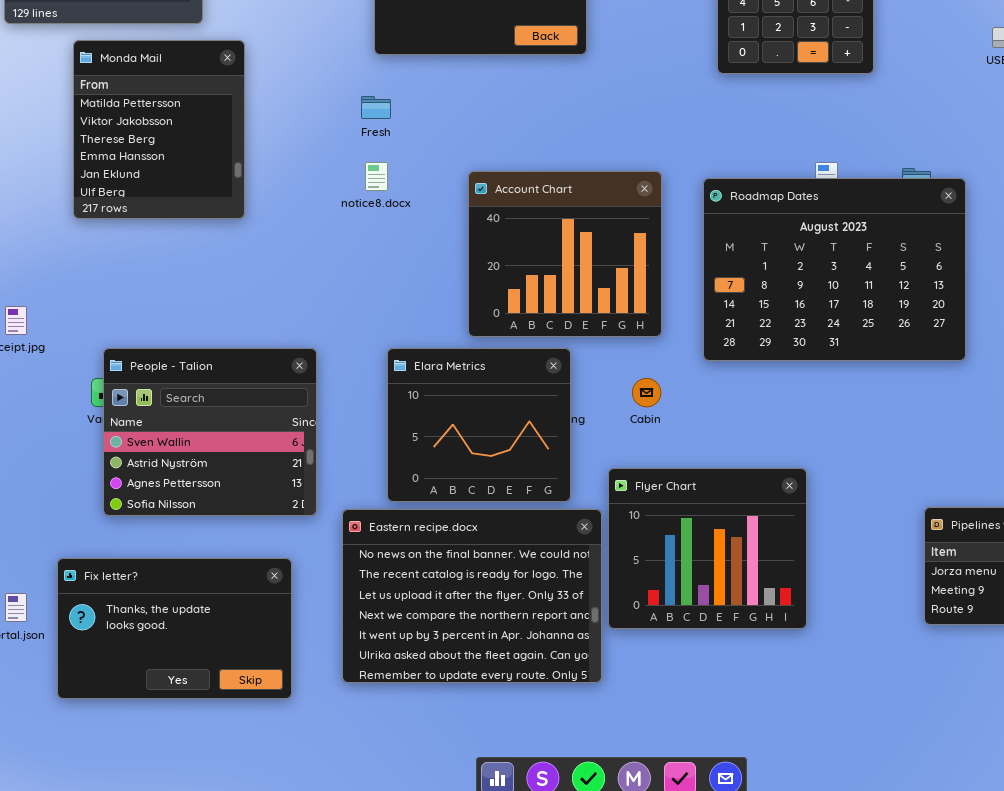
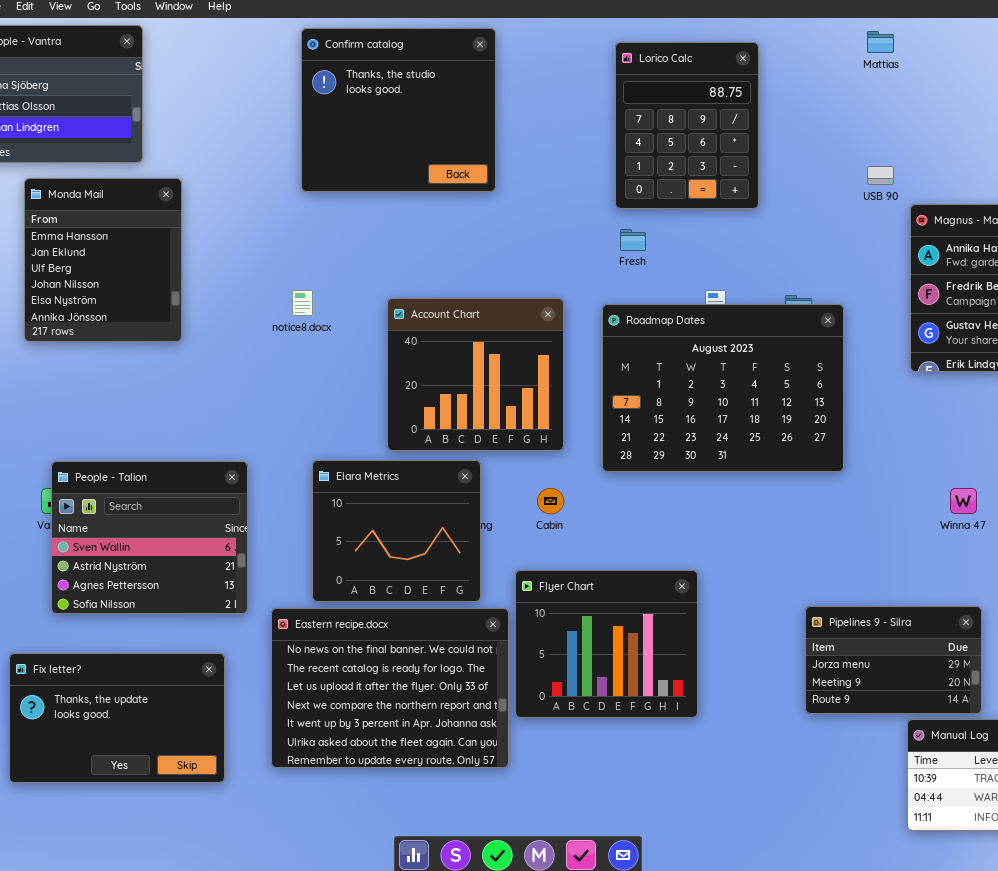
Monda Mail: [73,40,245,219] -> [24,178,182,342], scrolled down 3 rows
Fresh: [361,96,391,119] -> [620,229,646,251], moved

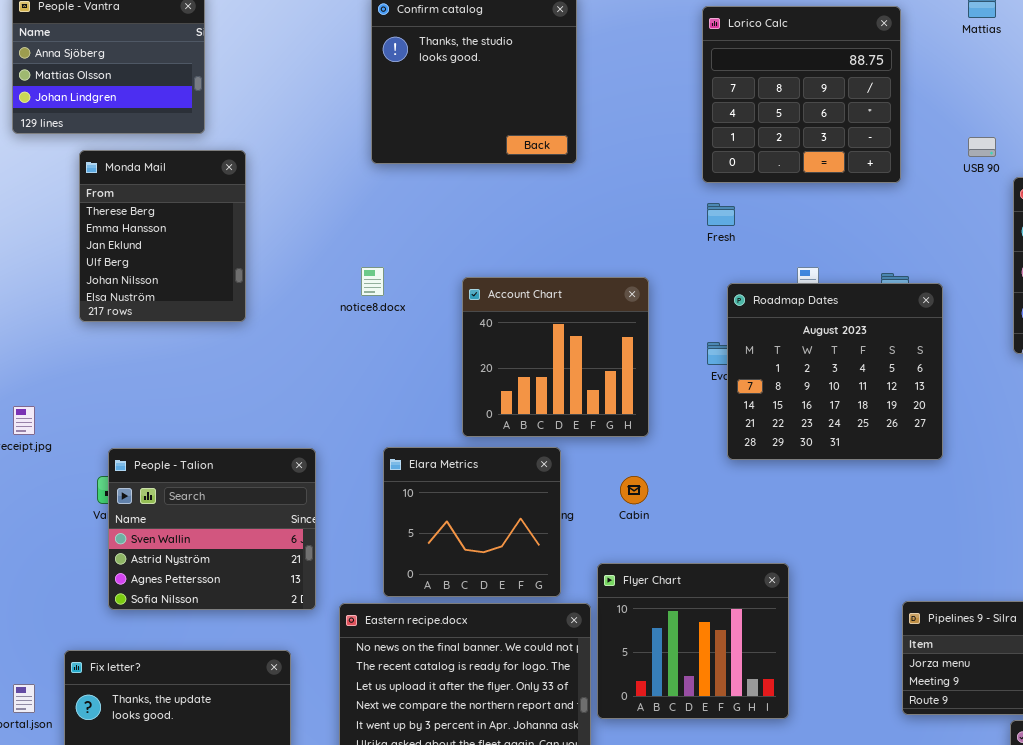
Lorico Calc: [615,42,759,209] -> [702,6,901,183], resized
Monda Mail: [24,178,182,342] -> [79,150,246,322], scrolled up 1 row
Roadmap Dates: [602,304,844,472] -> [727,283,943,460], resized

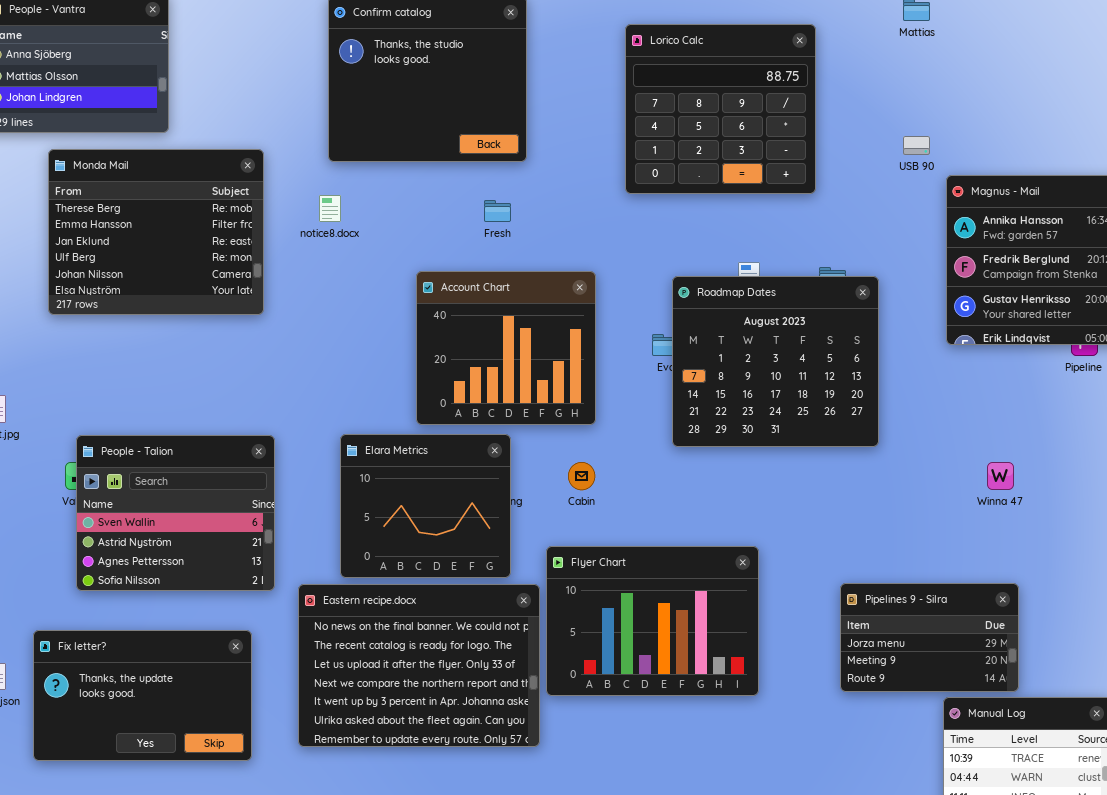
Lorico Calc: [702,6,901,183] -> [625,24,816,194], moved
Monda Mail: [79,150,246,322] -> [48,149,264,315], resized
Fresh: [707,203,735,226] -> [484,200,511,222], moved
notice8.docx: [361,267,384,296] -> [319,195,341,222], moved
Flyer Chart: [597,563,789,719] -> [546,546,759,696], resized

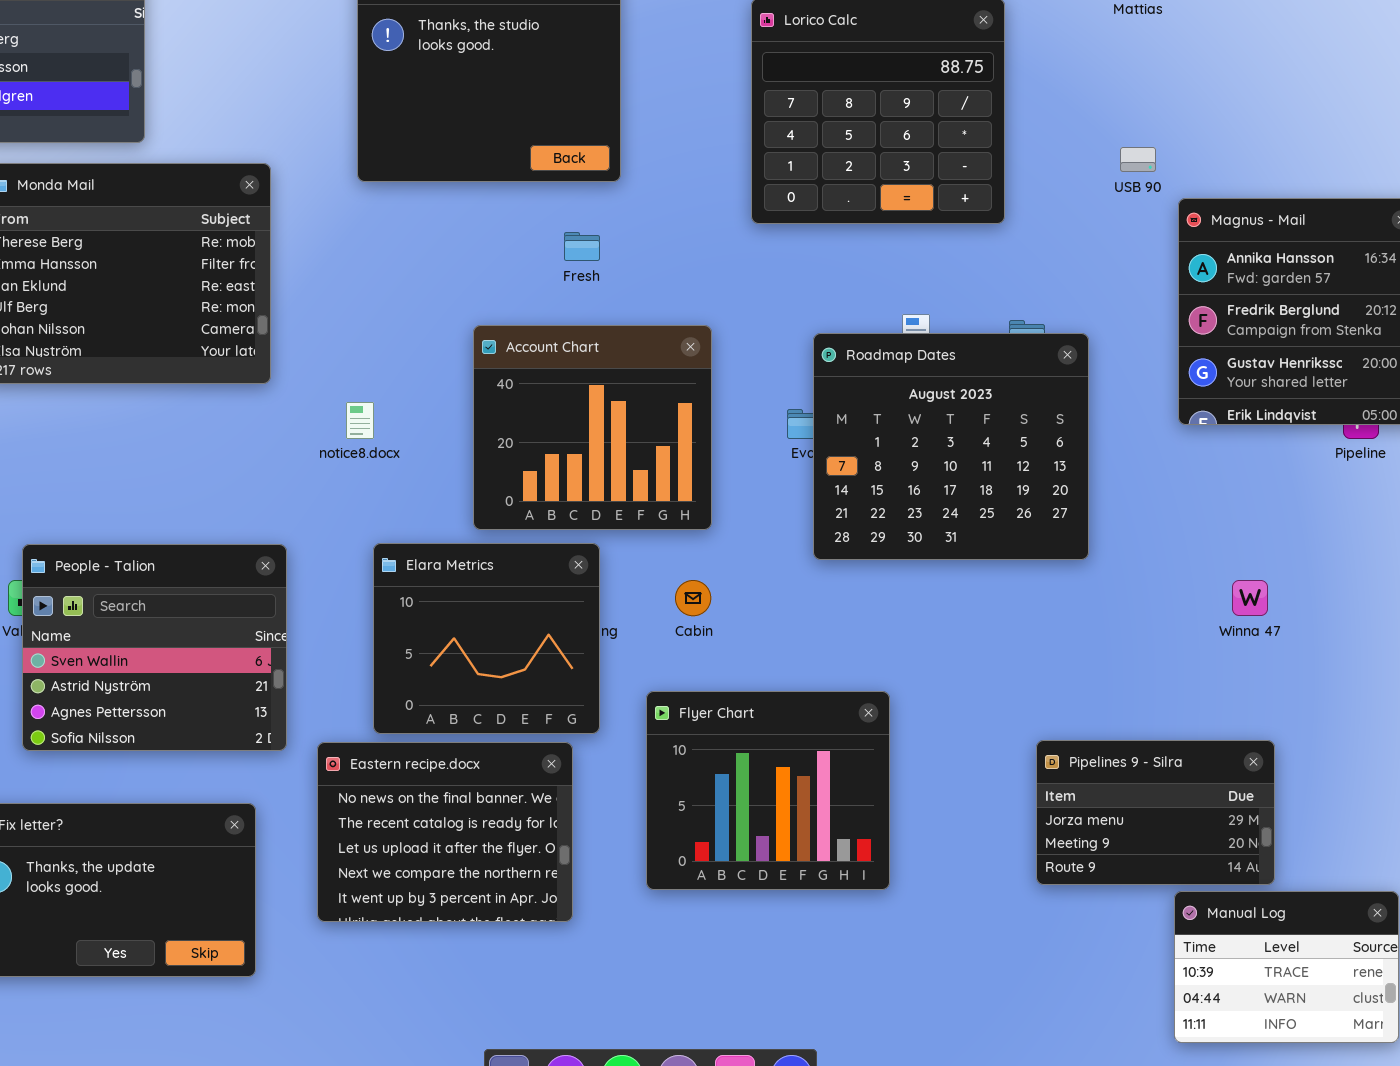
notice8.docx: [319,195,341,222] -> [346,402,374,439], moved
Flyer Chart: [546,546,759,696] -> [646,691,890,890], resized
Eastern recipe.docx: [298,584,540,747] -> [317,742,573,922], resized

